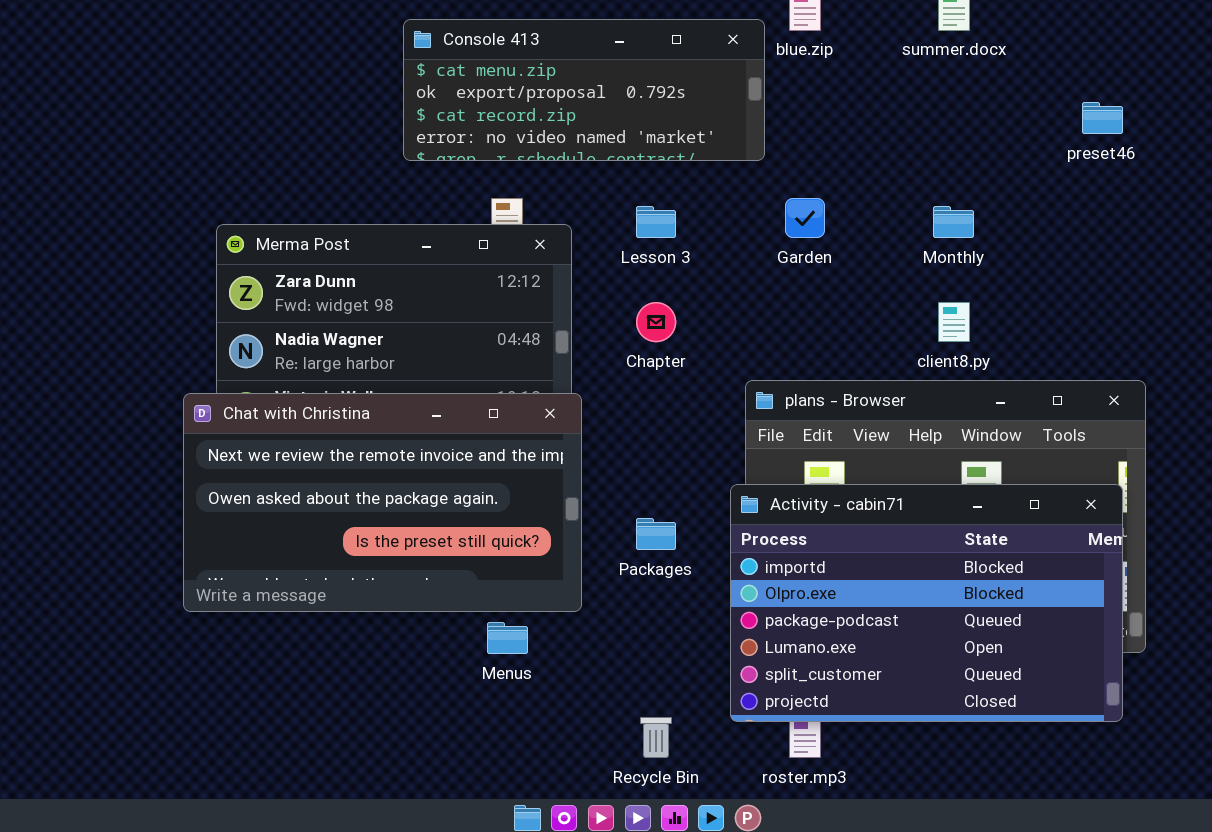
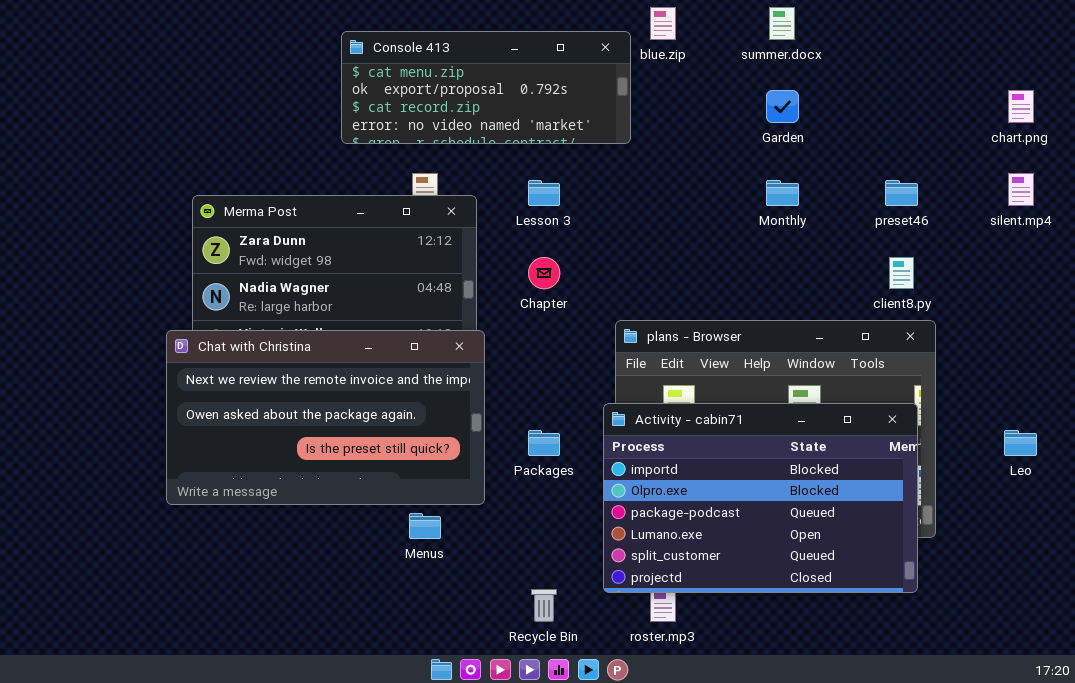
preset46: [1082,102,1123,134] -> [885,180,918,206], moved
Garden: [785,198,825,238] -> [766,90,799,123], moved
client8.py: [938,302,970,342] -> [889,257,914,289], moved

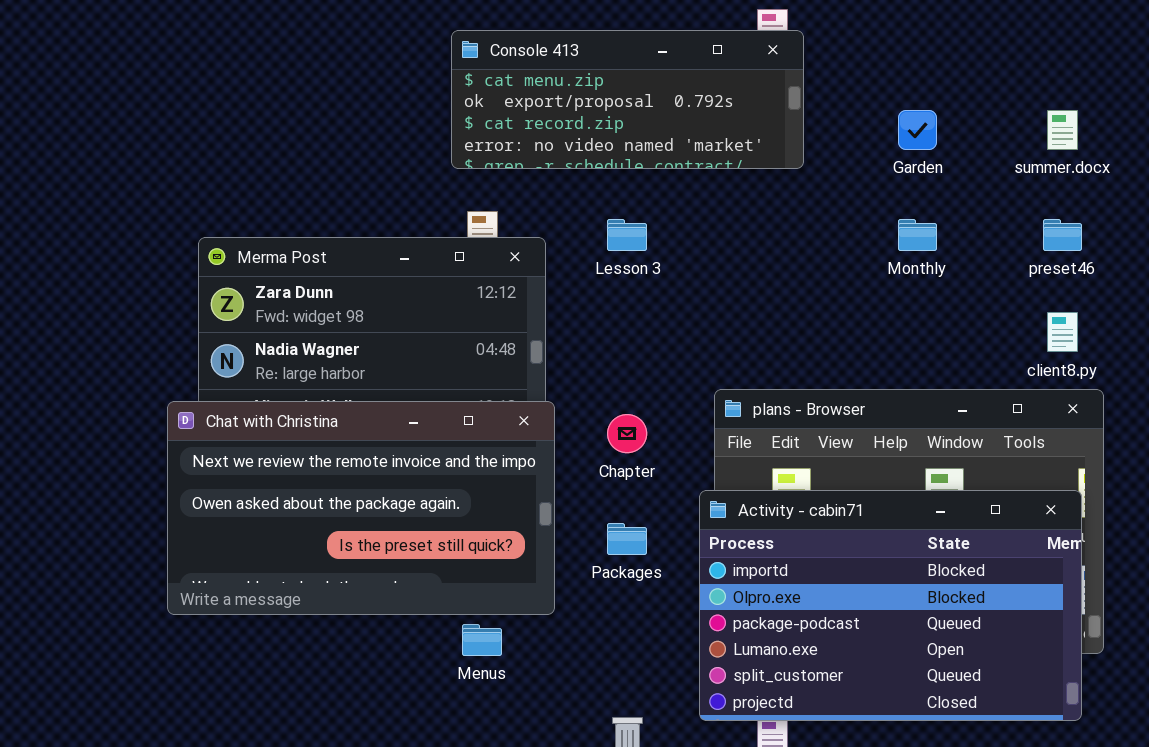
summer.docx: [769,7,795,40] -> [1047,110,1078,150], moved
Console 413: [341,31,631,144] -> [451,30,804,169], moved
Chapter: [528,257,560,289] -> [607,414,647,453], moved

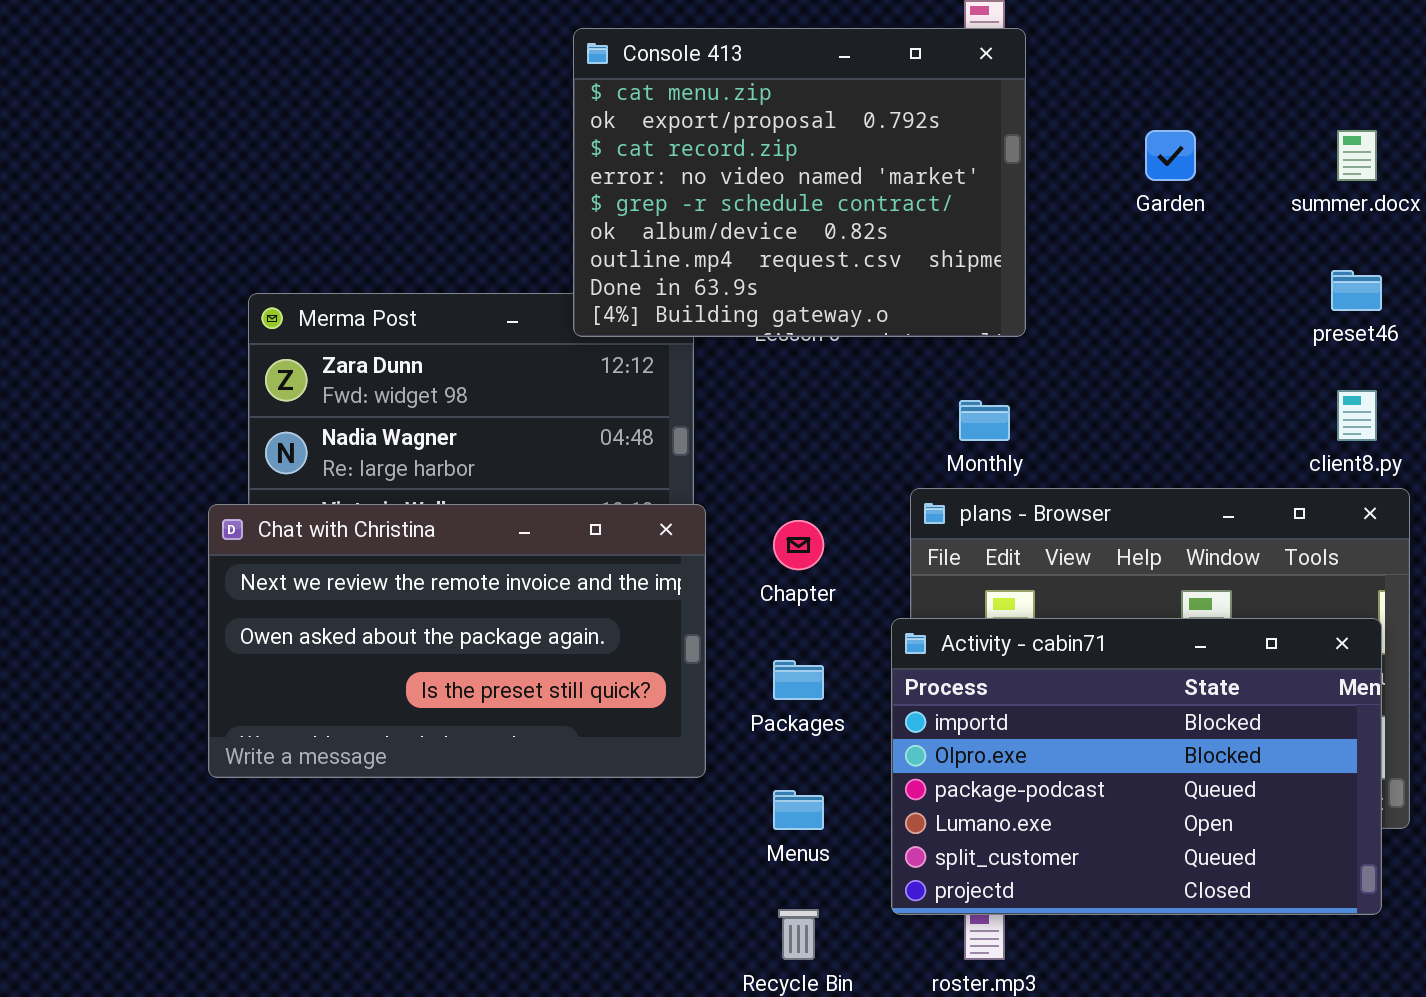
Console 413: [451,30,804,169] -> [573,28,1026,337], resized
Monthly: [898,219,937,251] -> [959,400,1010,441], moved
Menus: [462,624,502,656] -> [773,790,824,830], moved

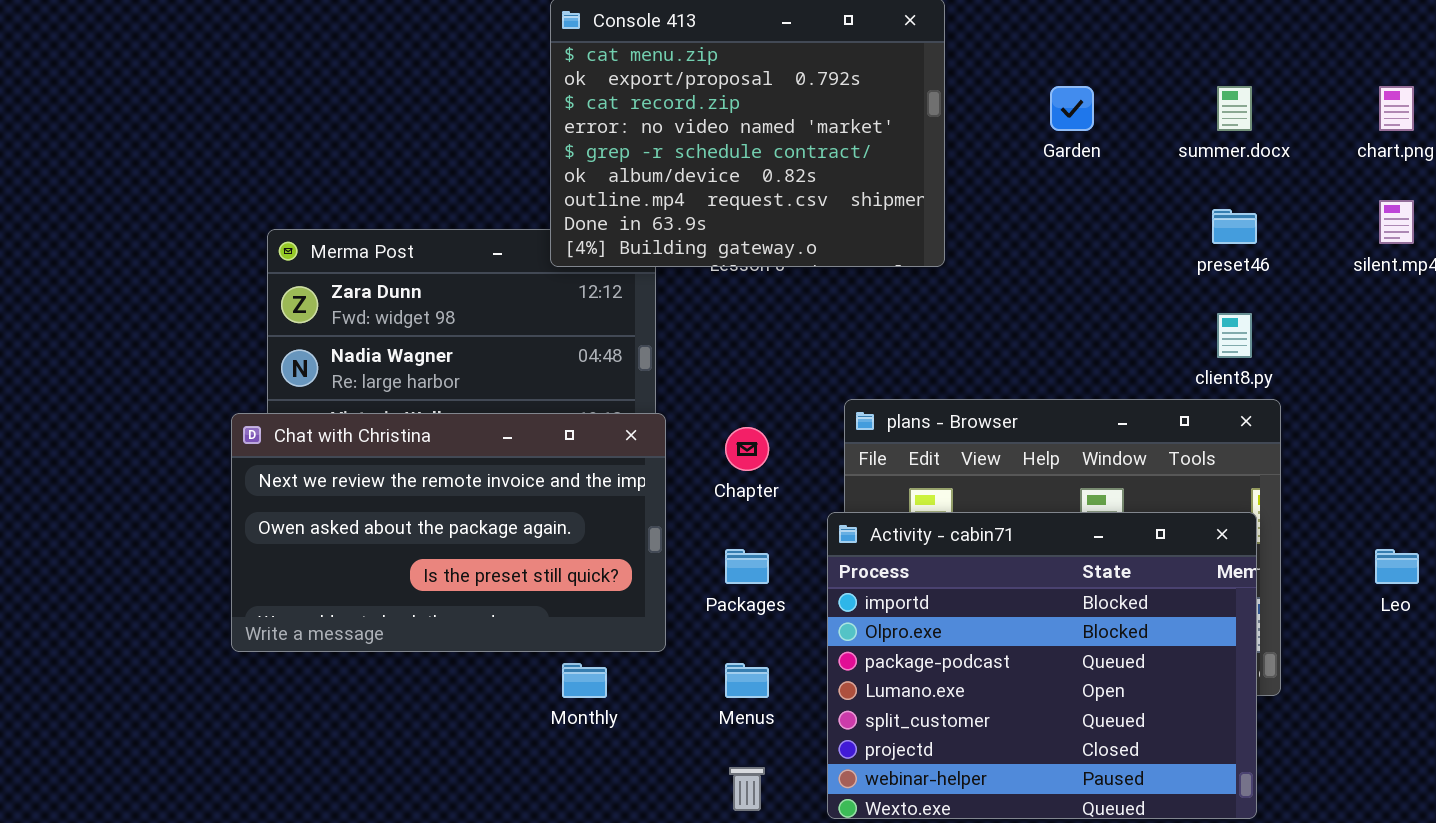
Monthly: [959,400,1010,441] -> [562,663,607,698], moved
Activity - cabin71: [891,618,1382,915] -> [827,512,1257,819], resized

